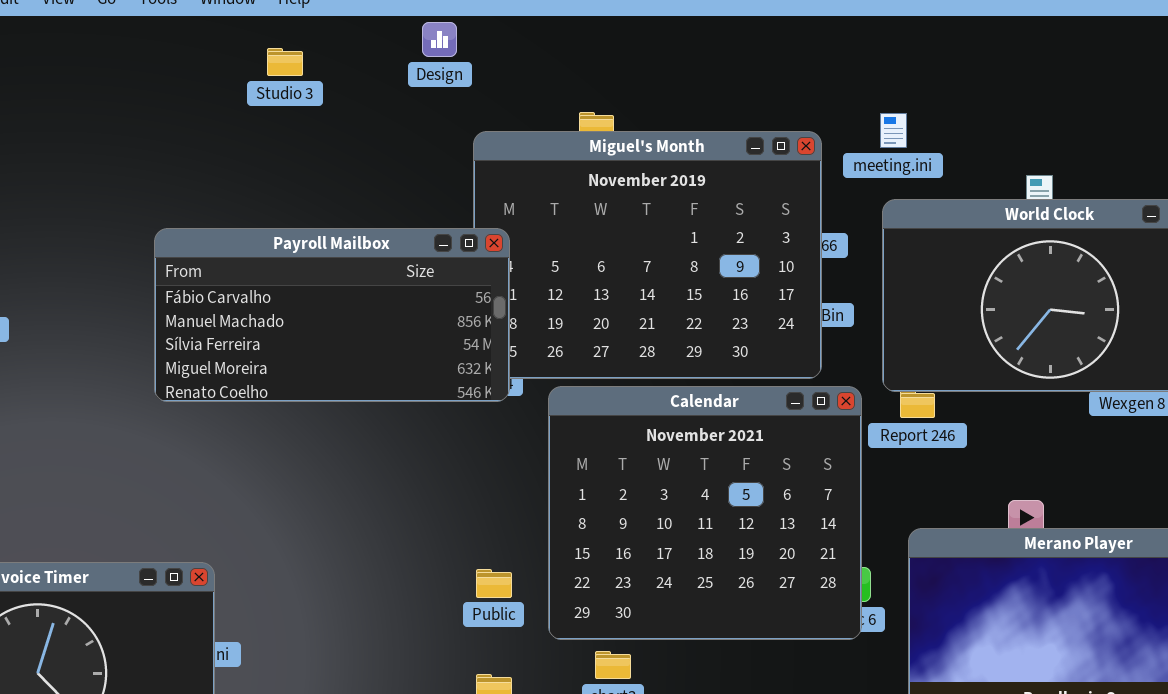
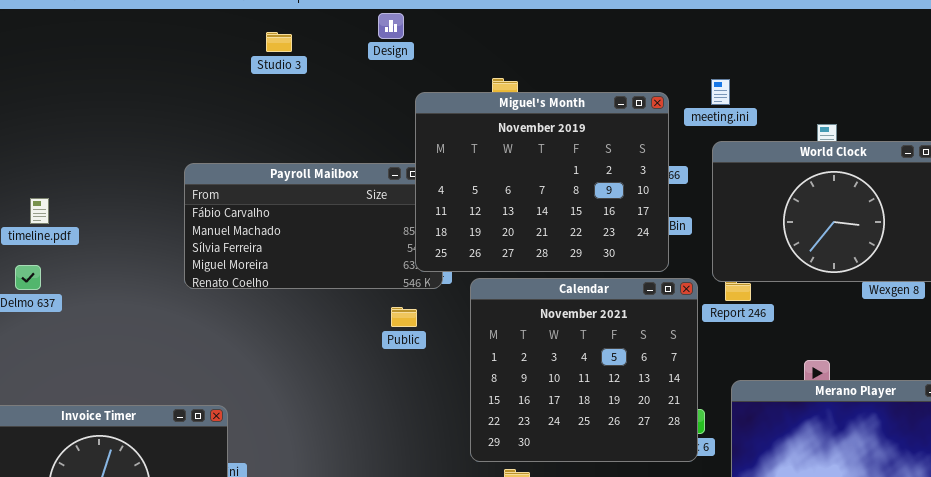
Miguel's Month: [473,131,822,379] -> [415,92,669,272], raised
Public: [476,569,512,598] -> [391,307,417,327], moved

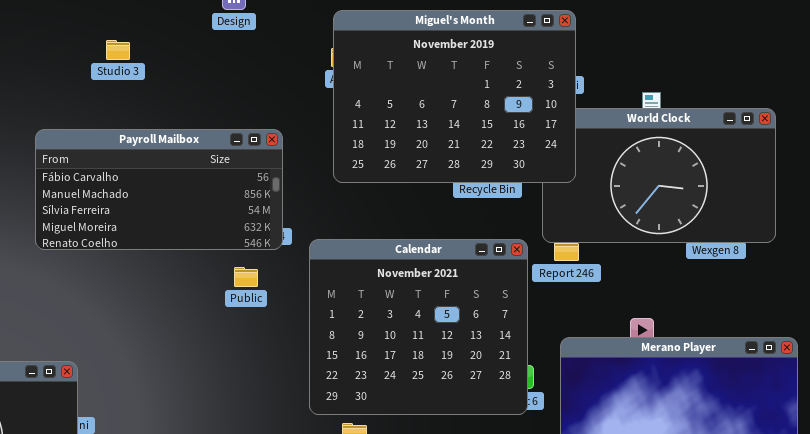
Studio 3: [266,32,292,52] -> [106,40,130,60], moved
Miguel's Month: [415,92,669,272] -> [333,10,576,183], moved

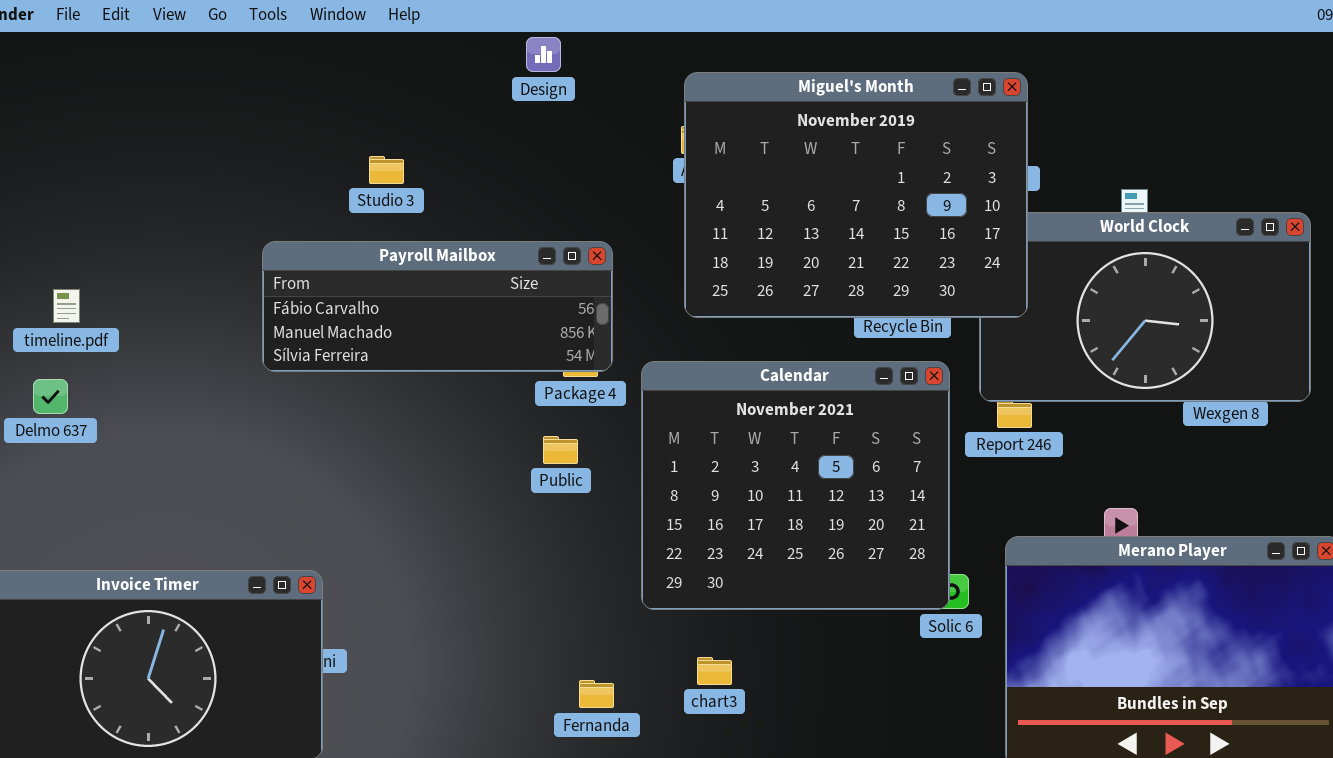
Studio 3: [106,40,130,60] -> [369,156,404,184], moved
Payroll Mailbox: [35,129,283,250] -> [262,241,613,372], resized
Calendar: [309,239,528,415] -> [641,361,950,610], moved

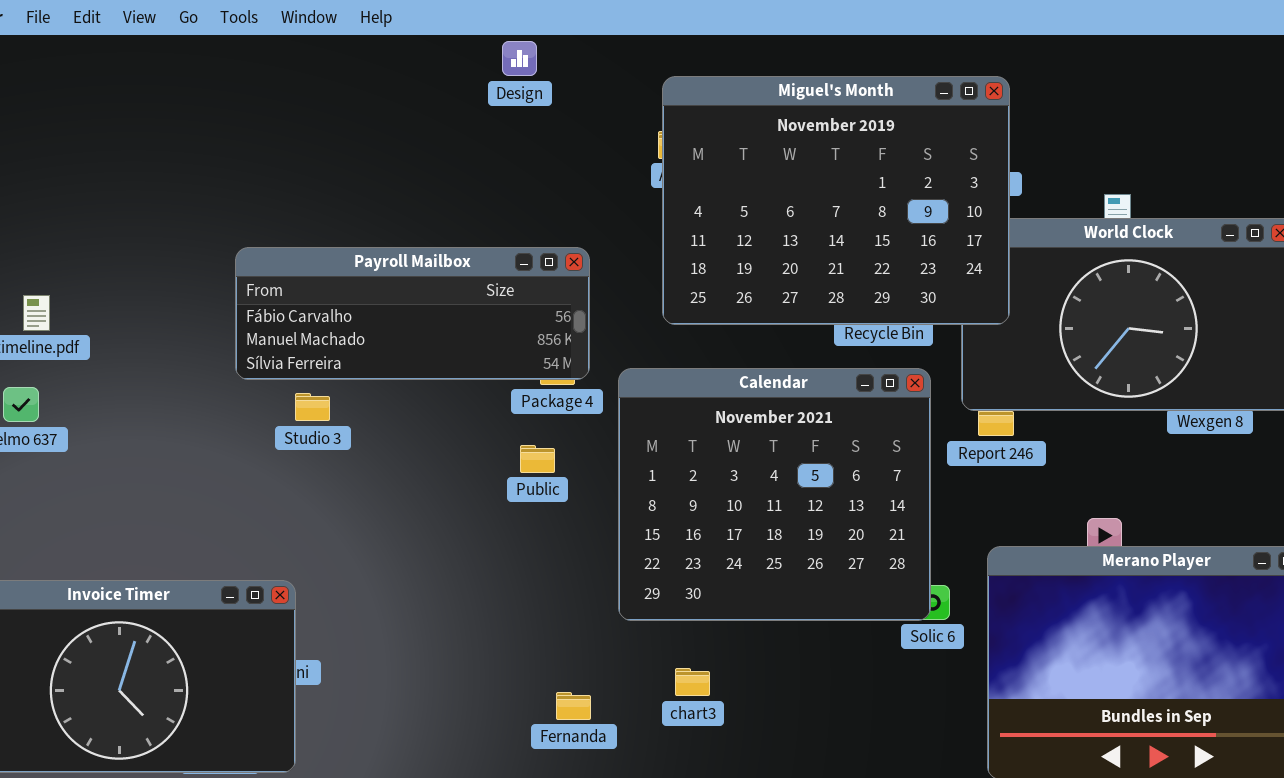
Studio 3: [369,156,404,184] -> [295,393,330,421], moved

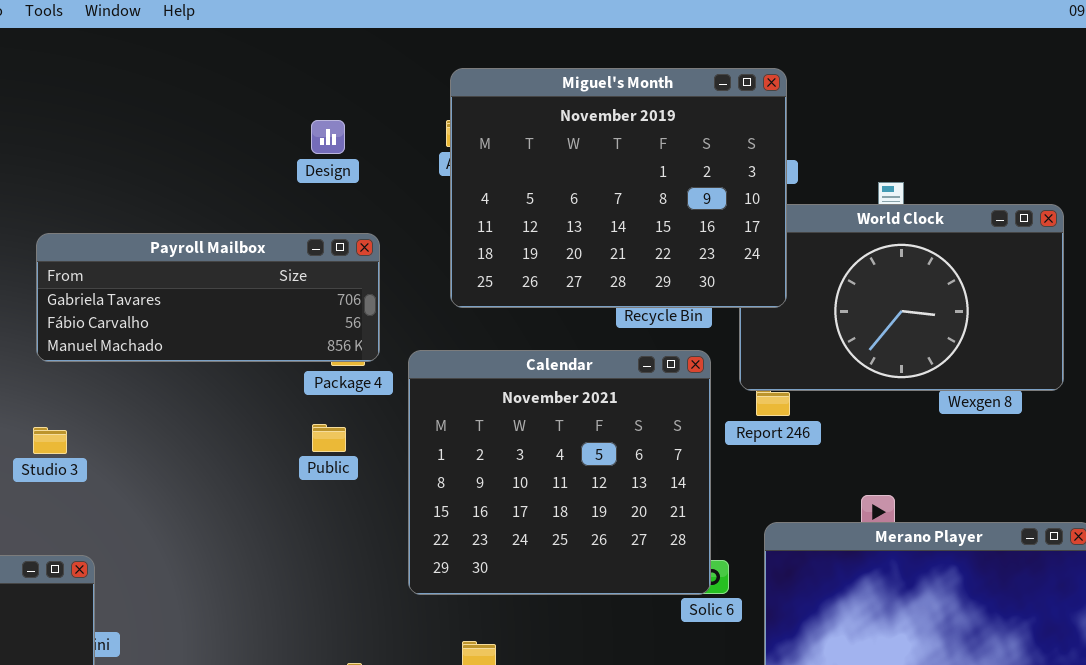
Design: [502,41,537,76] -> [311,120,345,154], moved
Payroll Mailbox: [235,247,590,380] -> [36,233,380,362], scrolled up 1 row
Studio 3: [295,393,330,421] -> [33,427,67,454], moved

